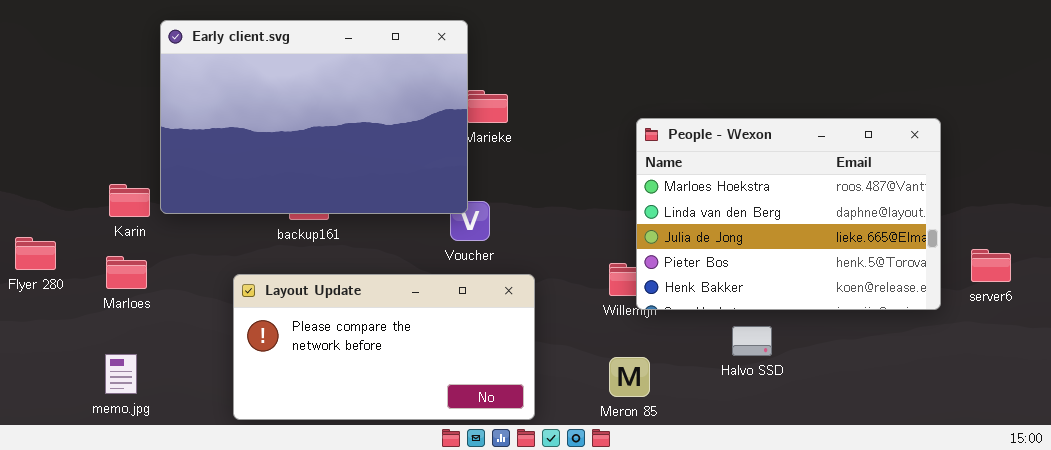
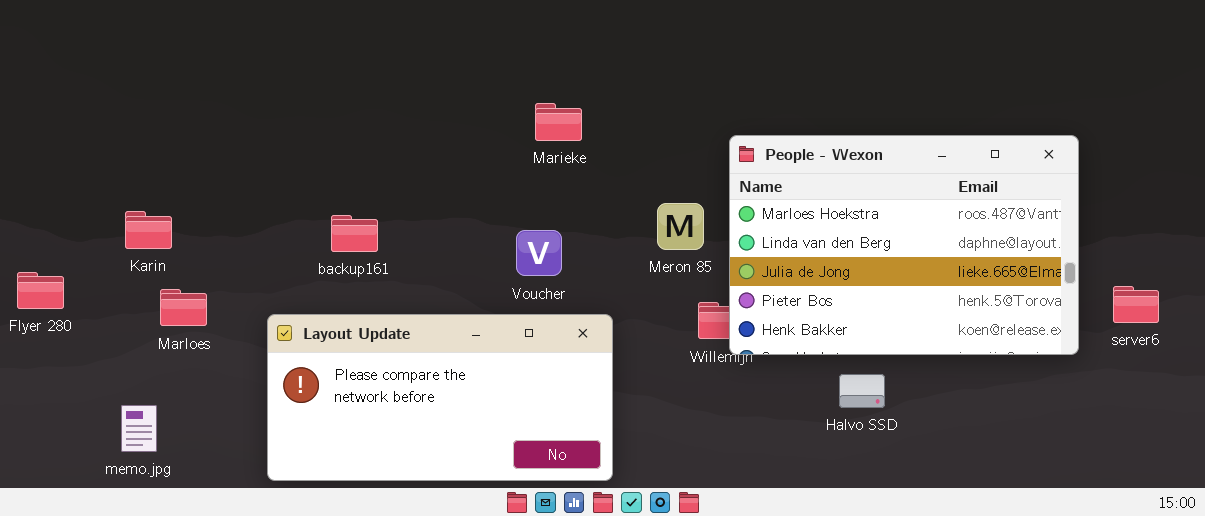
Early client.svg: [160,20,468,214] -> none, closed
Marloes: [106,256,147,289] -> [160,289,207,326], moved
Meron 85: [609,357,650,397] -> [657,203,704,250], moved

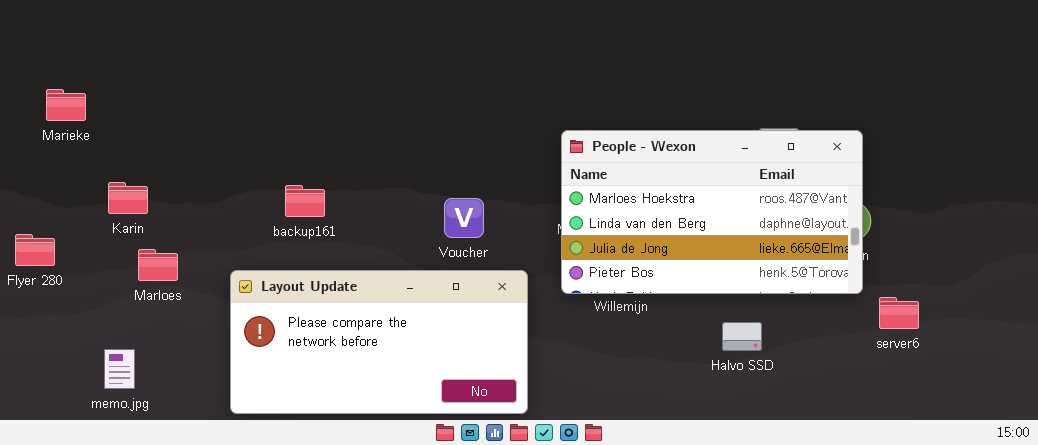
Marieke: [535,103,582,141] -> [46,89,86,121], moved
People - Wexon: [729,135,1079,355] -> [561,130,863,294], moved, resized
server6: [1113,286,1159,323] -> [879,297,919,329], moved

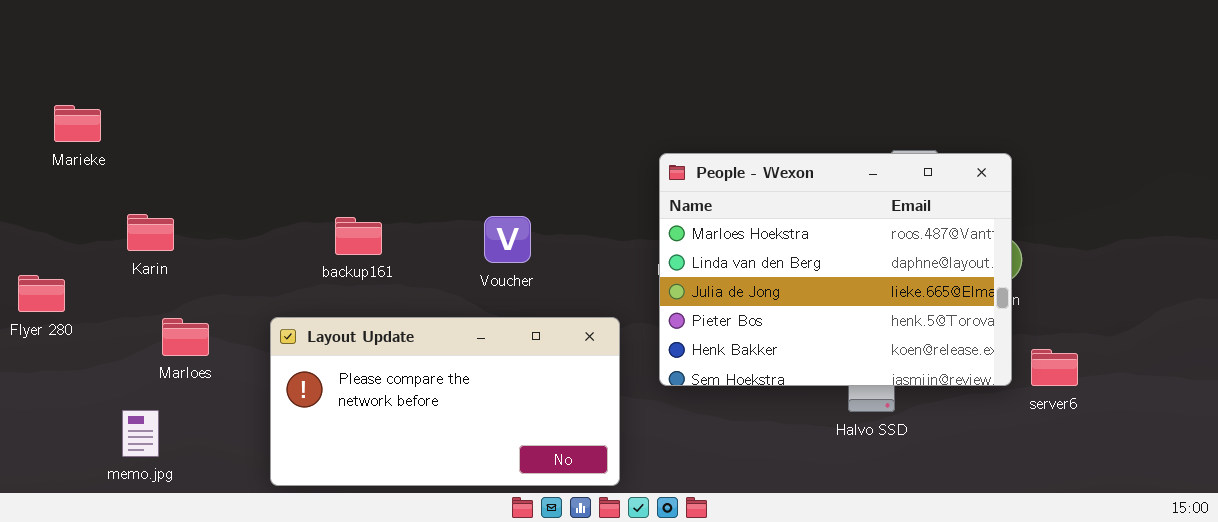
People - Wexon: [561,130,863,294] -> [659,153,1012,386], resized
Voucher: [444,198,484,238] -> [484,216,531,263], moved
Marloes: [138,249,178,281] -> [162,318,209,356], moved

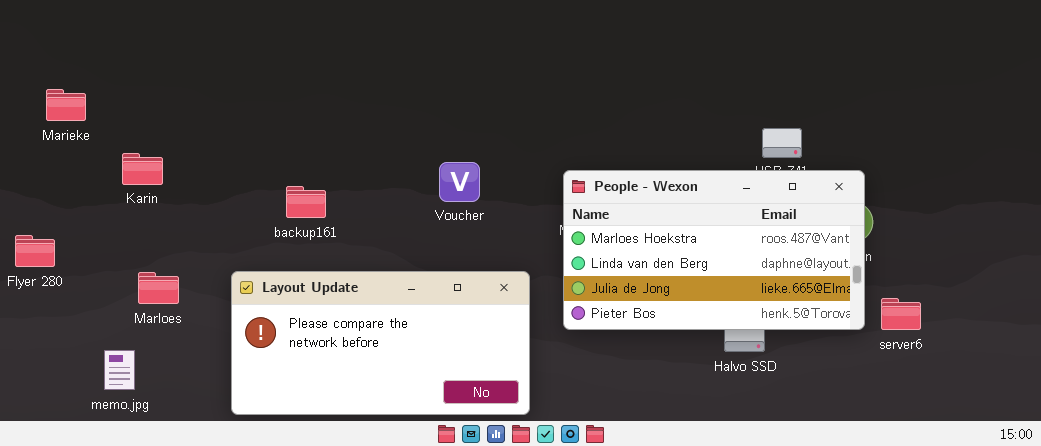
People - Wexon: [659,153,1012,386] -> [563,170,865,330], resized
Karin: [127,214,174,251] -> [122,153,163,185], moved
Voucher: [484,216,531,263] -> [439,162,480,202], moved

